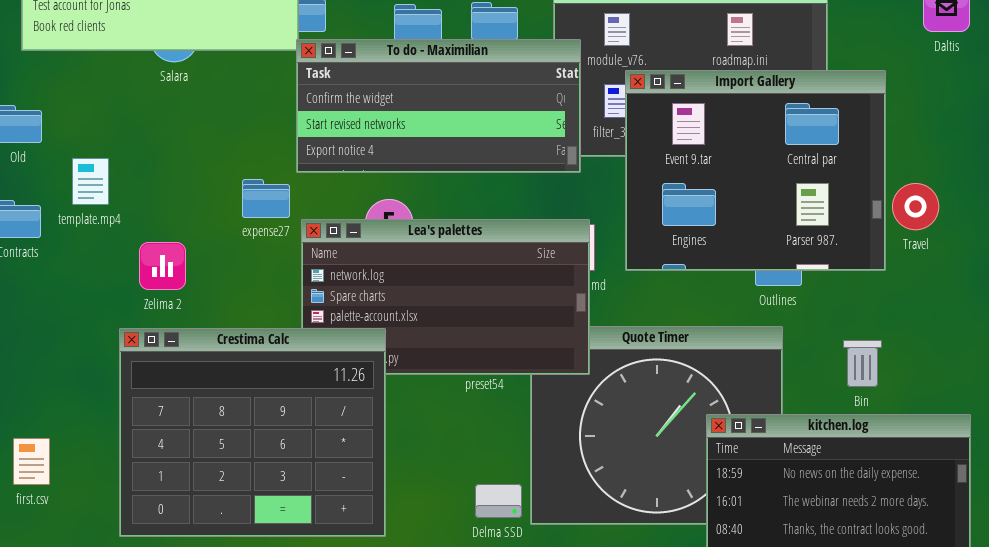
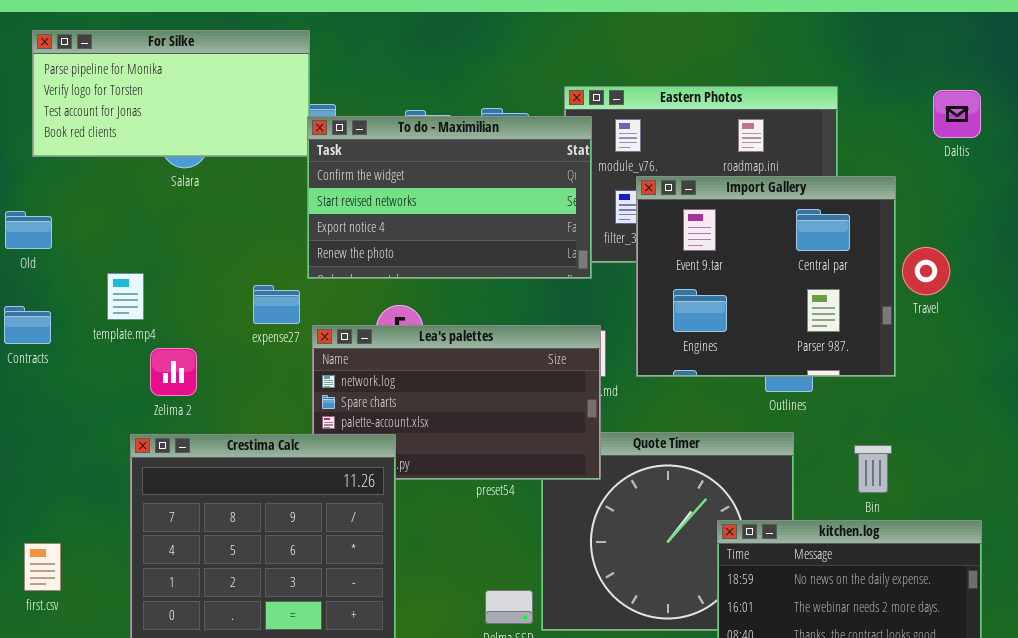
To do - Maximilian: [296,39,581,173] -> [307,116,592,279], resized
template.mp4: [72,158,109,205] -> [107,273,144,320], moved
Travel: [892,183,939,230] -> [902,247,950,295], moved

